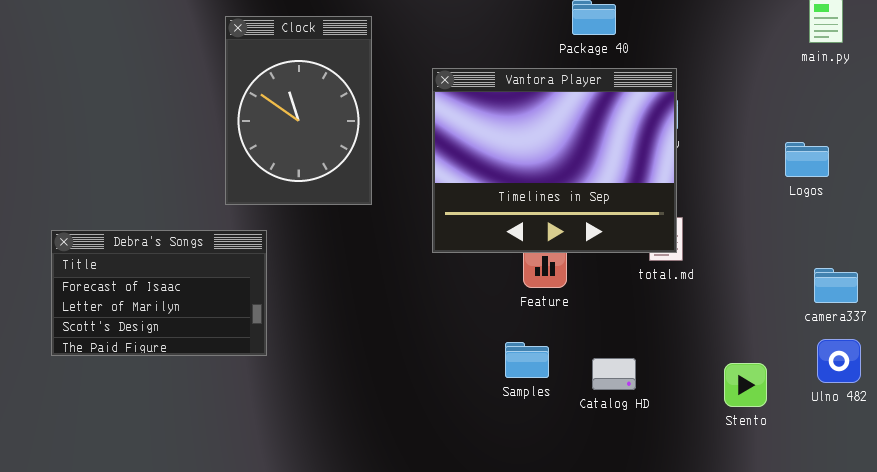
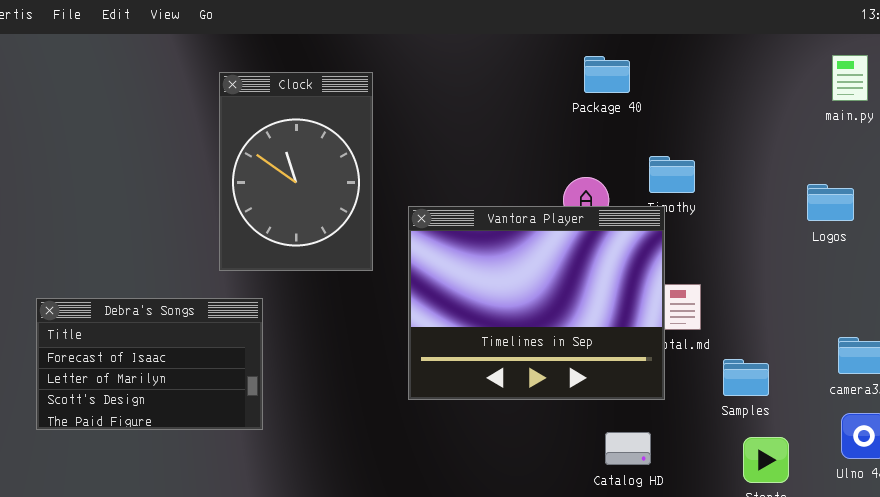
Vantora Player: [432,68,677,253] -> [408,206,665,400], moved
Logos: [785,142,829,177] -> [807,184,854,221], moved
Samples: [505,342,549,378] -> [723,359,769,396], moved

